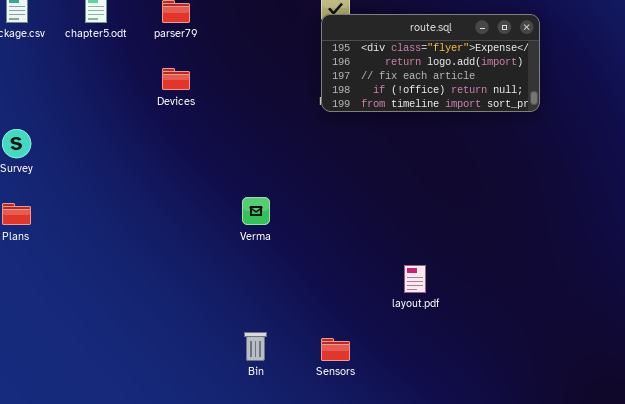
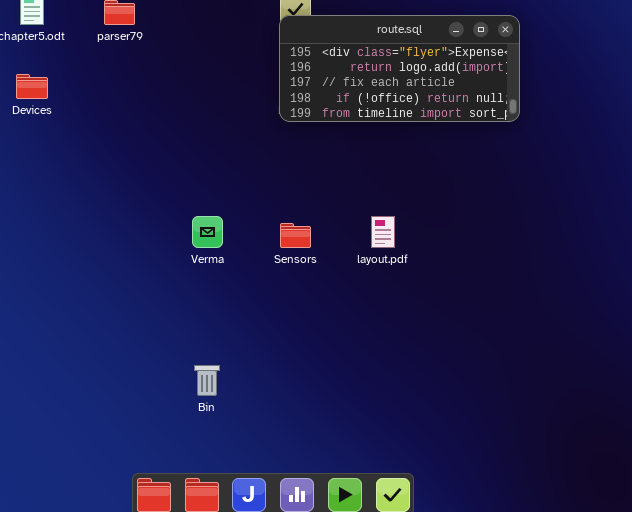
Devices: [162,68,190,90] -> [16,74,48,99], moved
layout.pdf: [404,265,426,293] -> [371,216,395,248], moved
Sensors: [321,338,350,361] -> [280,223,311,248], moved

